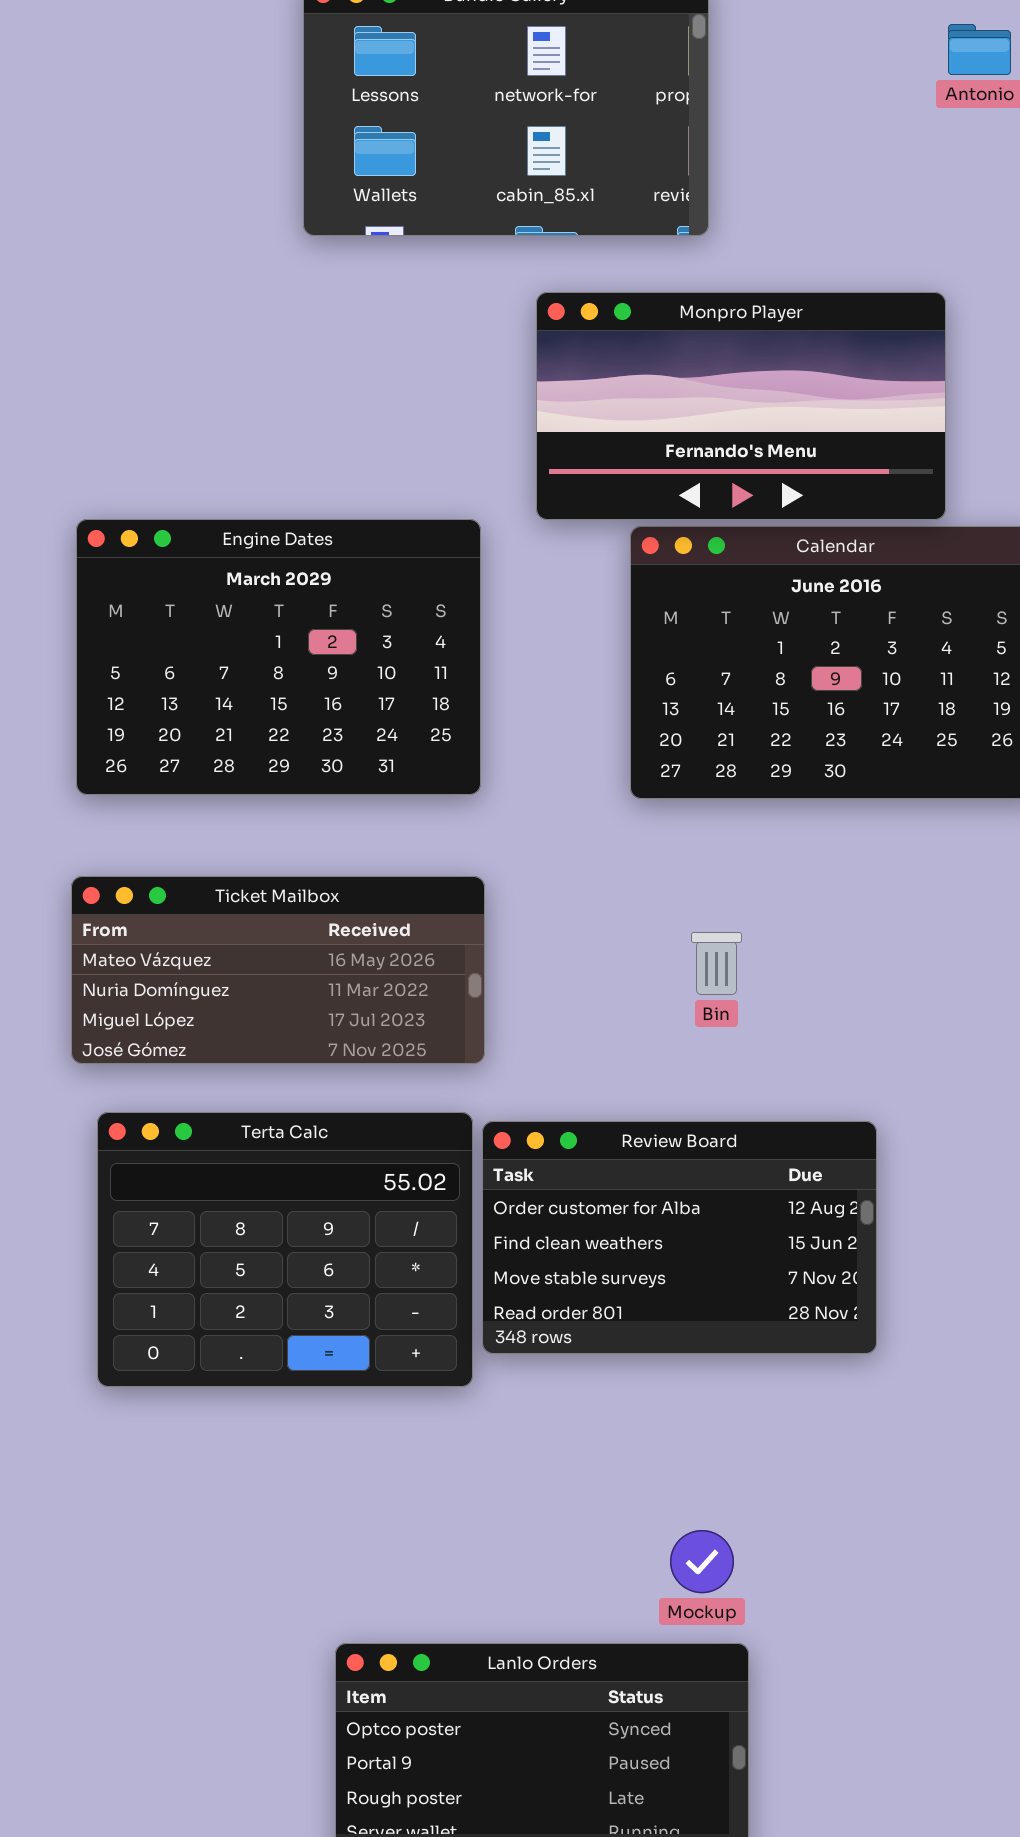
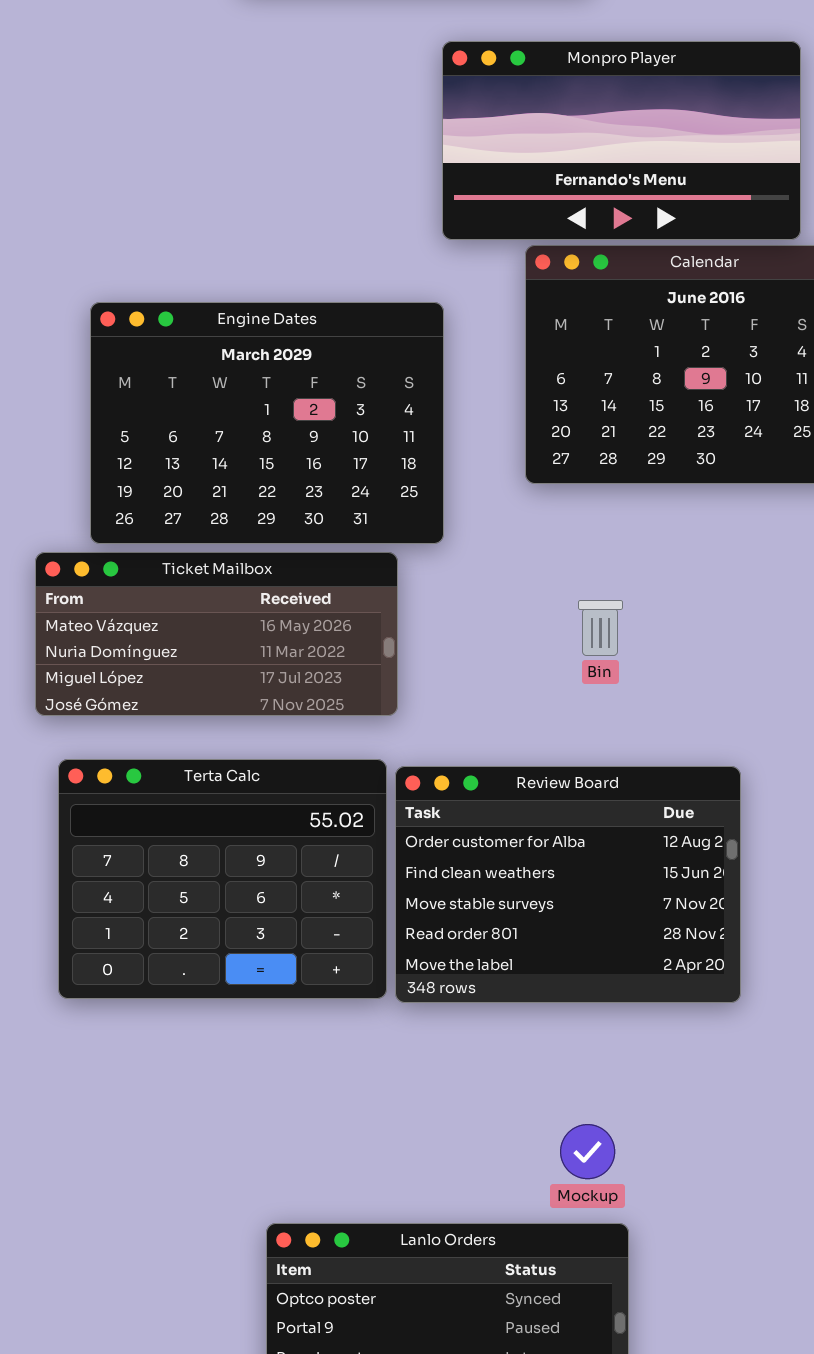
Engine Dates: [76,519,481,795] -> [90,302,444,544], moved
Review Board: [482,1121,877,1354] -> [395,766,741,1003], resized

